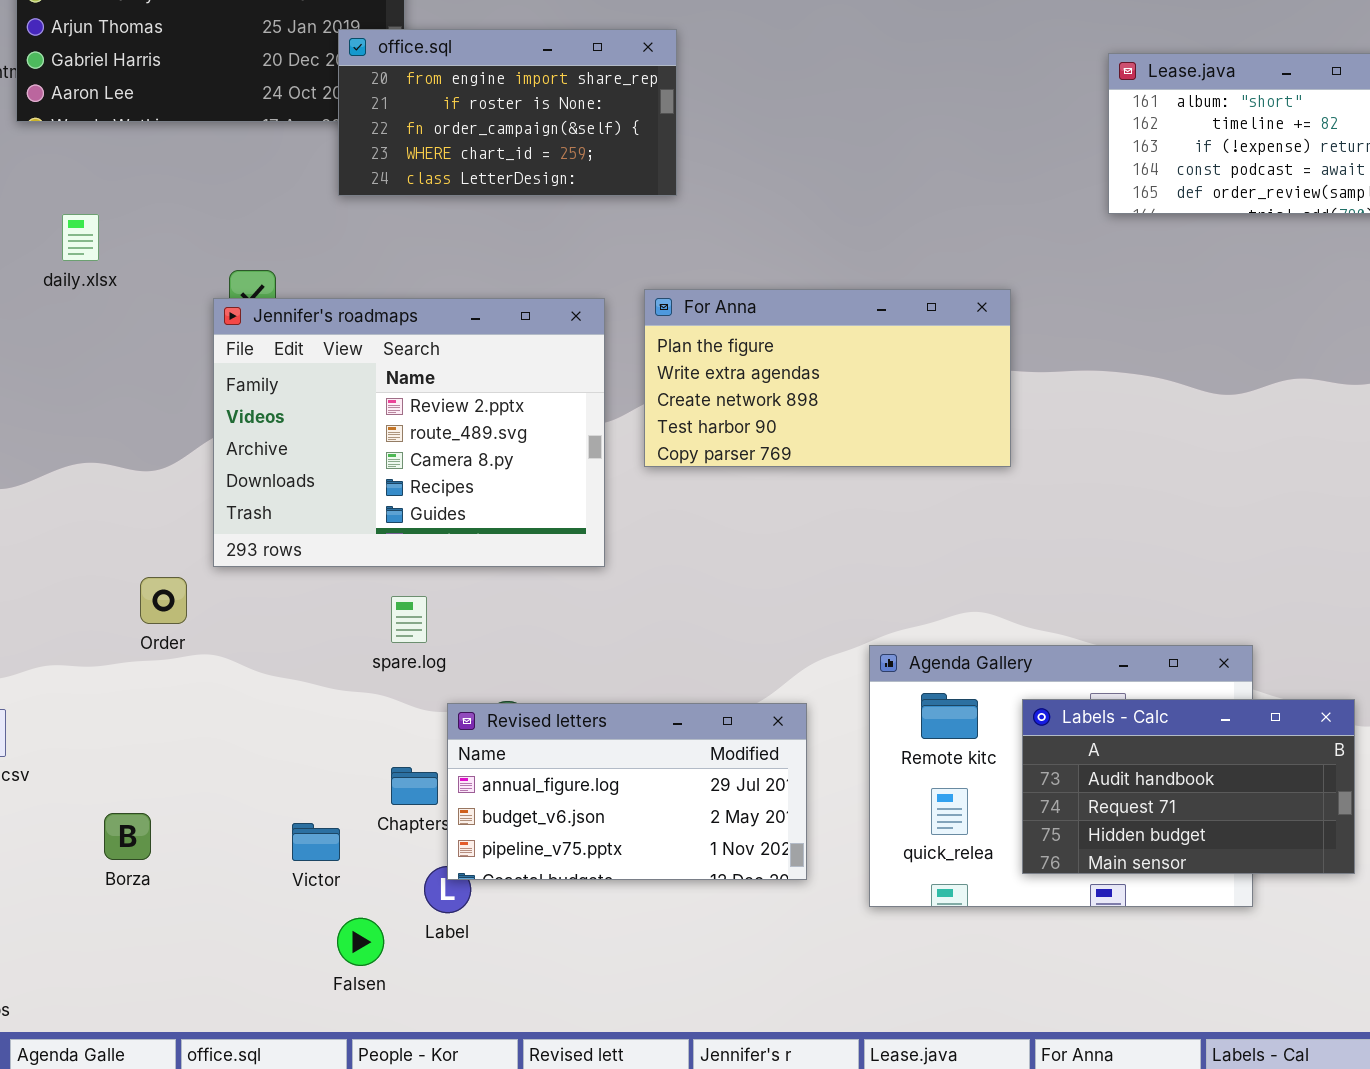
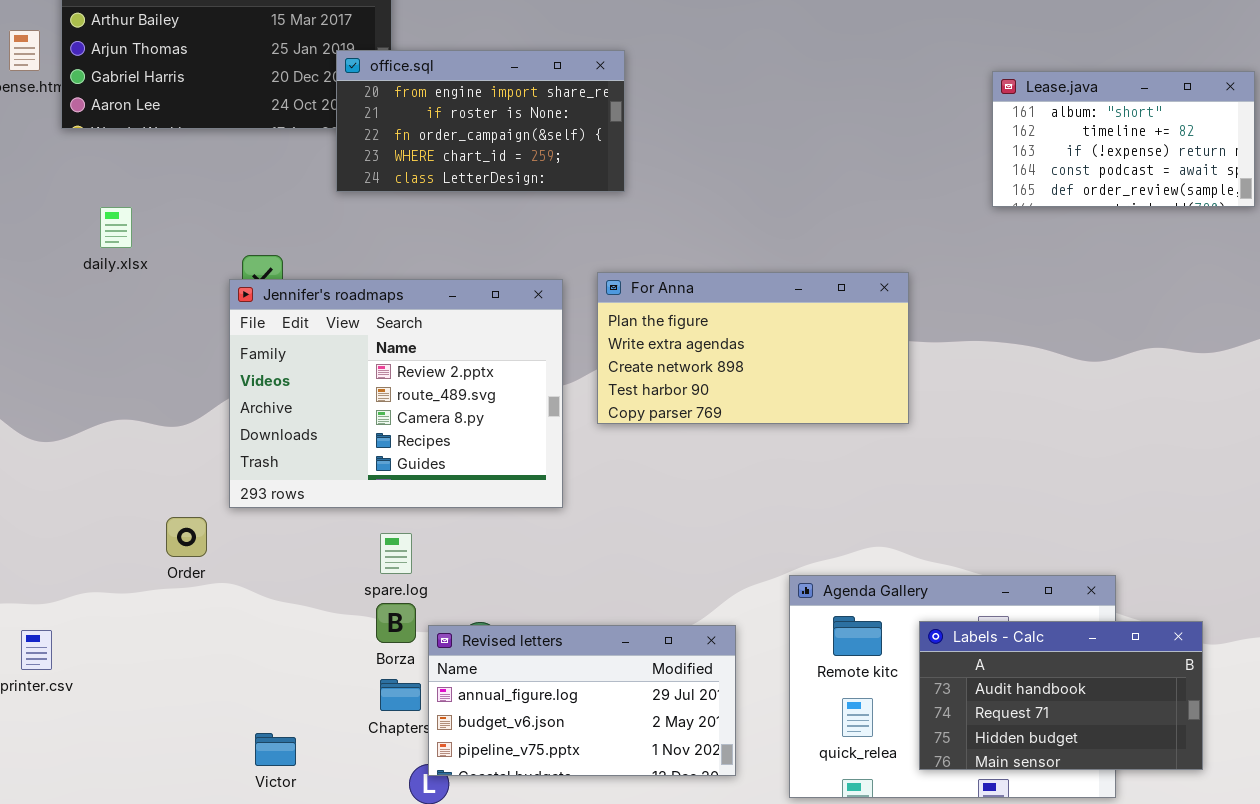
Borza: [104,813,151,860] -> [376,603,416,643], moved
Victor: [292,823,340,861] -> [255,733,296,766], moved

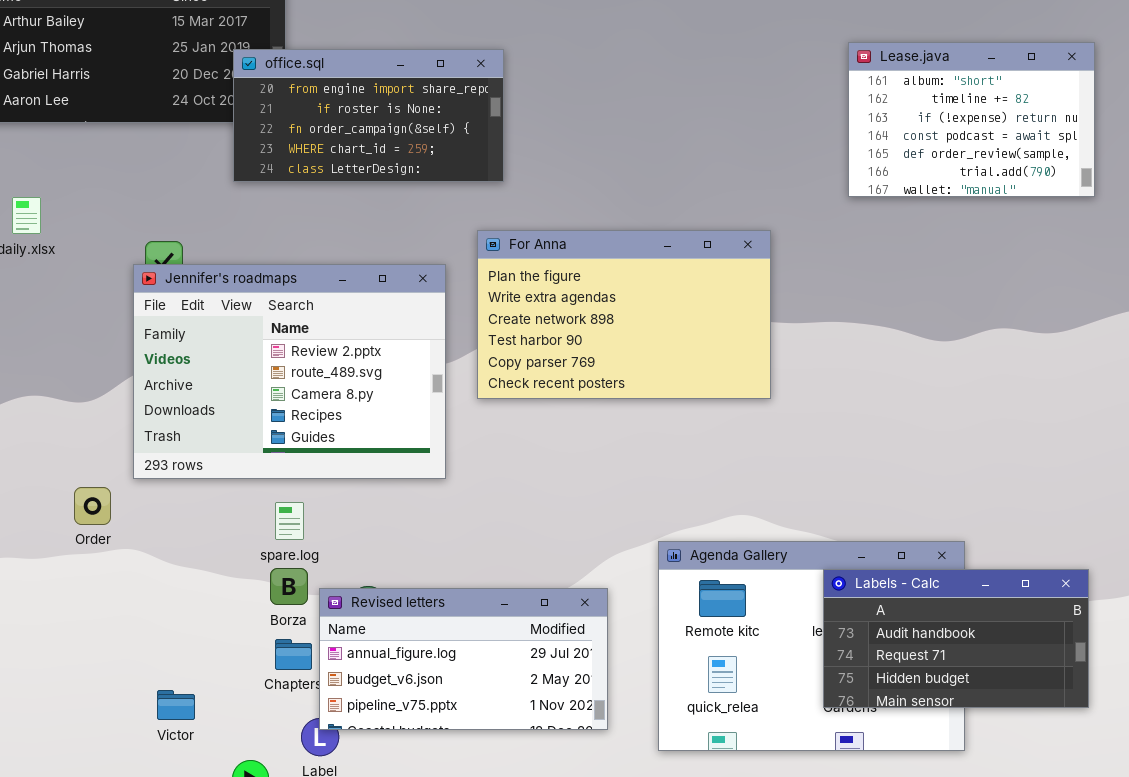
Lease.java: [992,71,1255,207] -> [848,42,1095,197], resized
For Anna: [597,272,909,424] -> [477,230,771,399], resized
Labels - Calc: [919,621,1203,770] -> [823,569,1089,708], moved

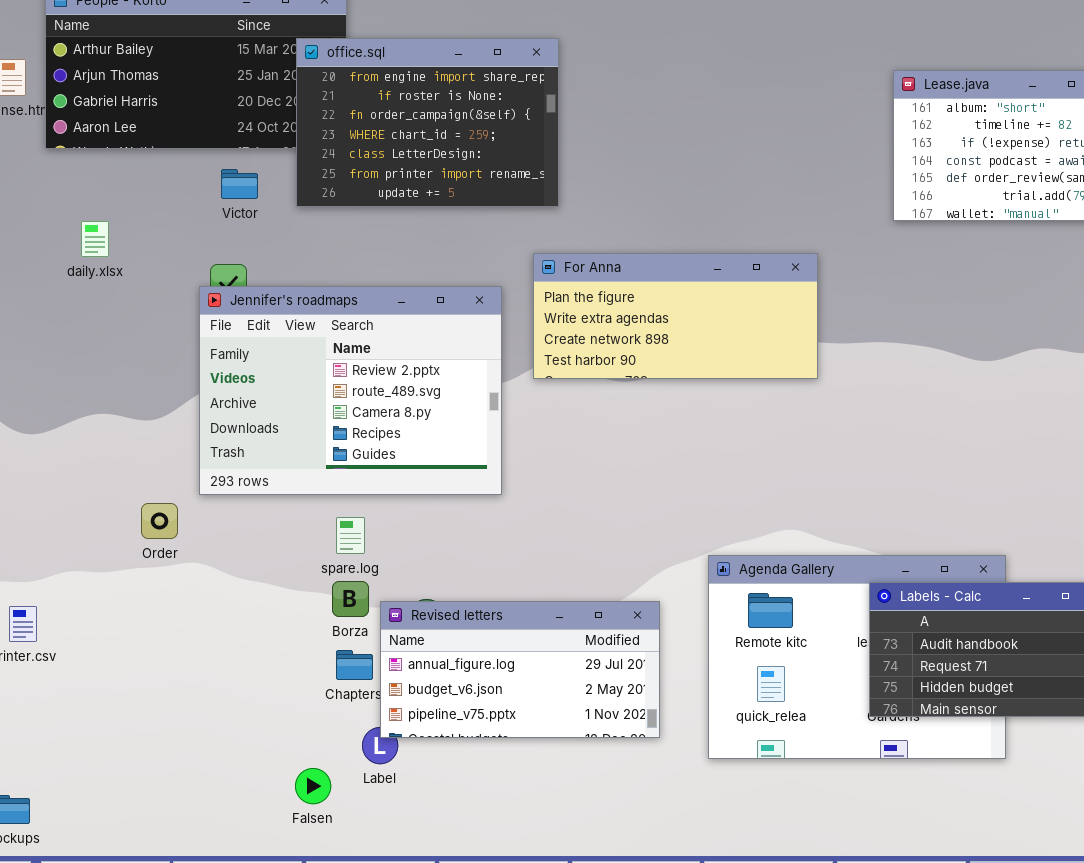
office.sql: [233,49,504,182] -> [296,38,559,207], resized
For Anna: [477,230,771,399] -> [533,253,818,379], resized
Victor: [157,690,195,720] -> [221,169,258,199], moved

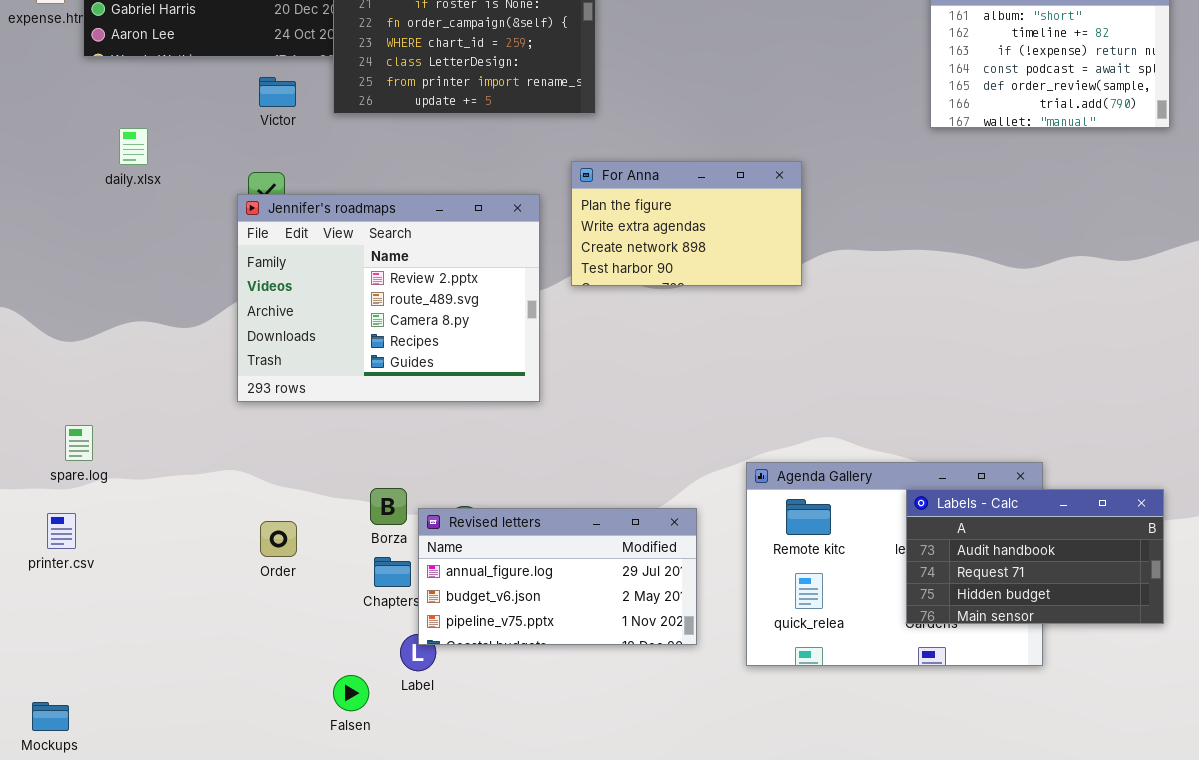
For Anna: [533,253,818,379] -> [571,161,802,286], resized
Order: [141,503,178,539] -> [260,521,297,557], moved
spare.log: [336,517,365,554] -> [65,425,93,461], moved

